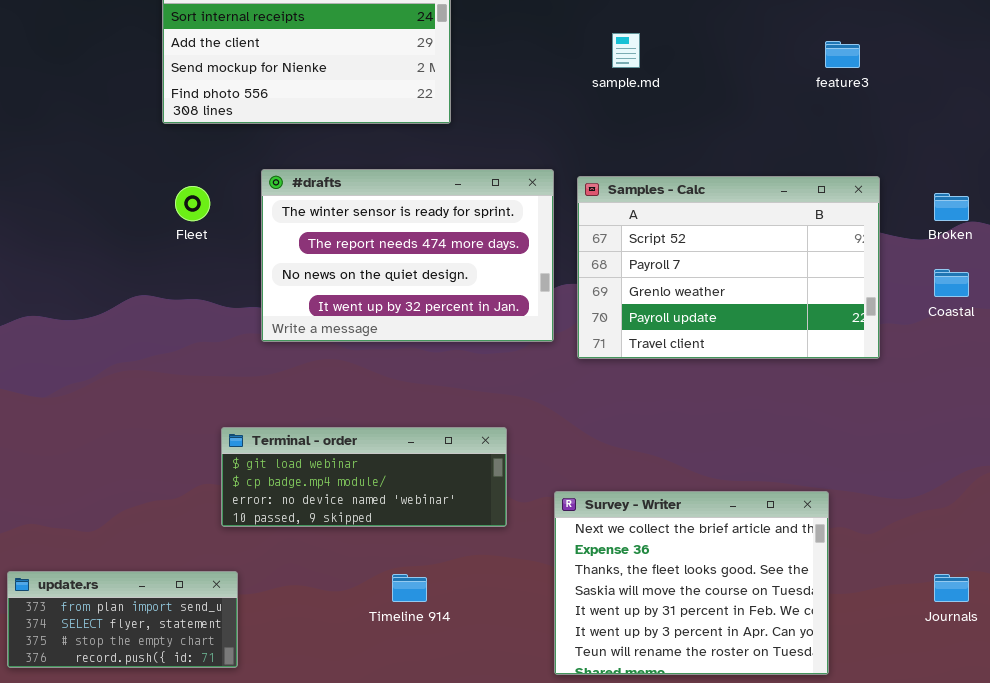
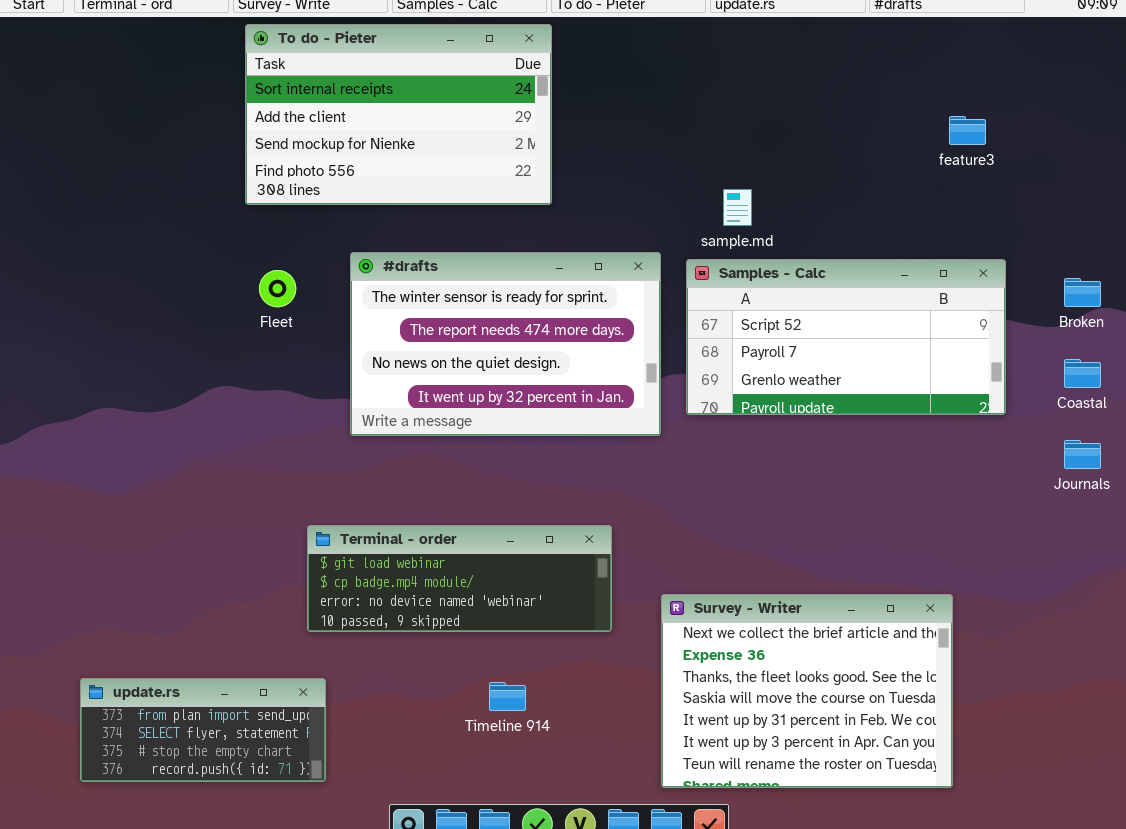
sample.md: [612,33,640,68] -> [723,189,752,226], moved
Samples - Calc: [577,176,880,359] -> [686,259,1006,415], resized
Journals: [934,574,969,602] -> [1064,440,1101,469], moved

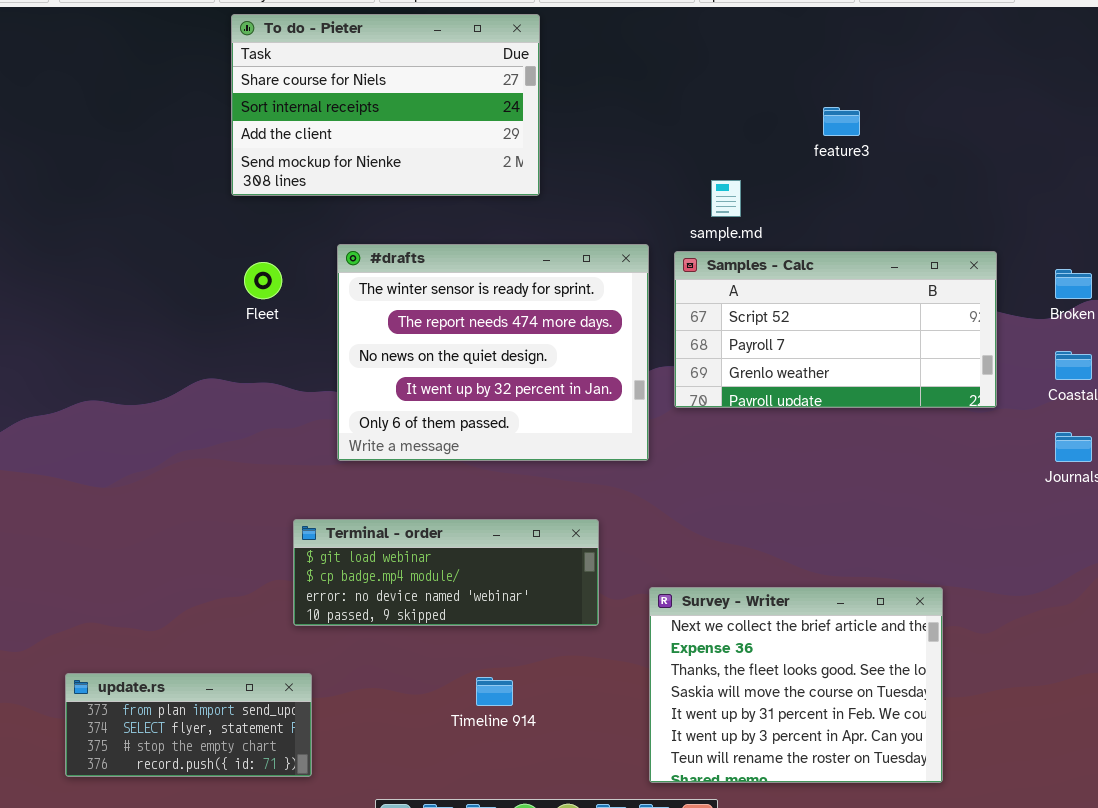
To do - Pieter: [245,24,552,205] -> [231,14,540,196], scrolled up 1 row
feature3: [949,116,986,145] -> [823,107,860,136], moved
#drafts: [350,252,661,436] -> [337,244,649,461], resized

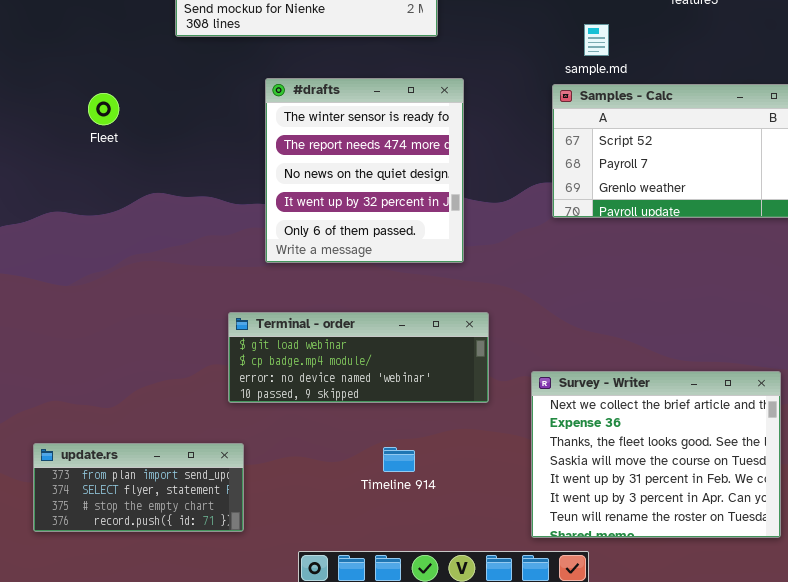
#drafts: [337,244,649,461] -> [265,78,464,263], resized
Fleet: [244,262,282,299] -> [88,93,119,125], moved

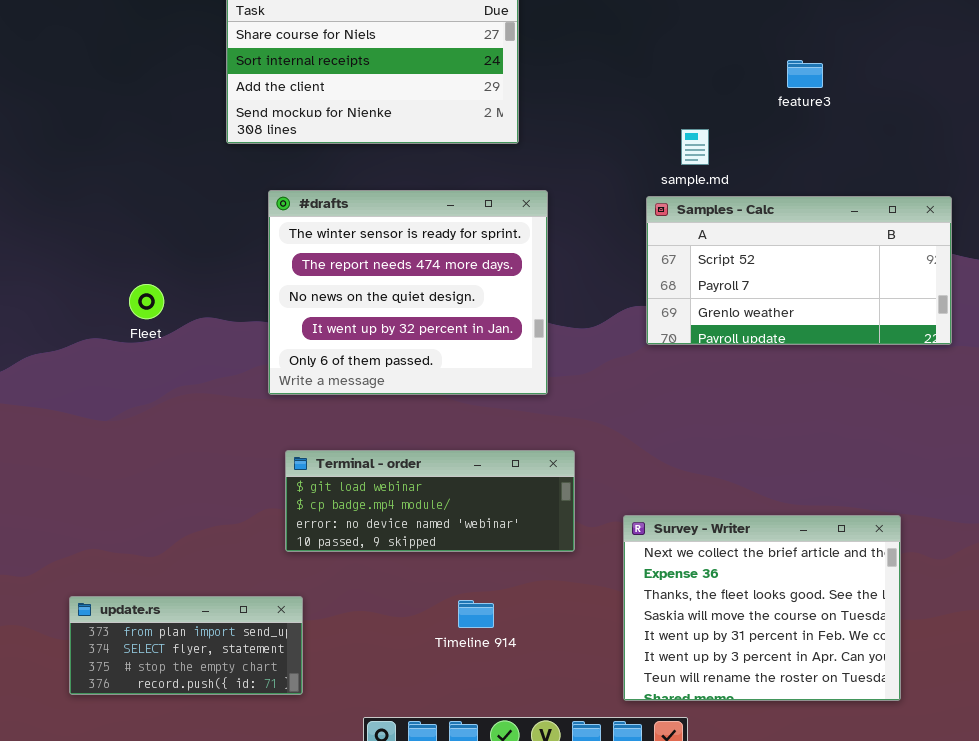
#drafts: [265,78,464,263] -> [268,190,548,395], resized
Fleet: [88,93,119,125] -> [129,284,164,319], moved

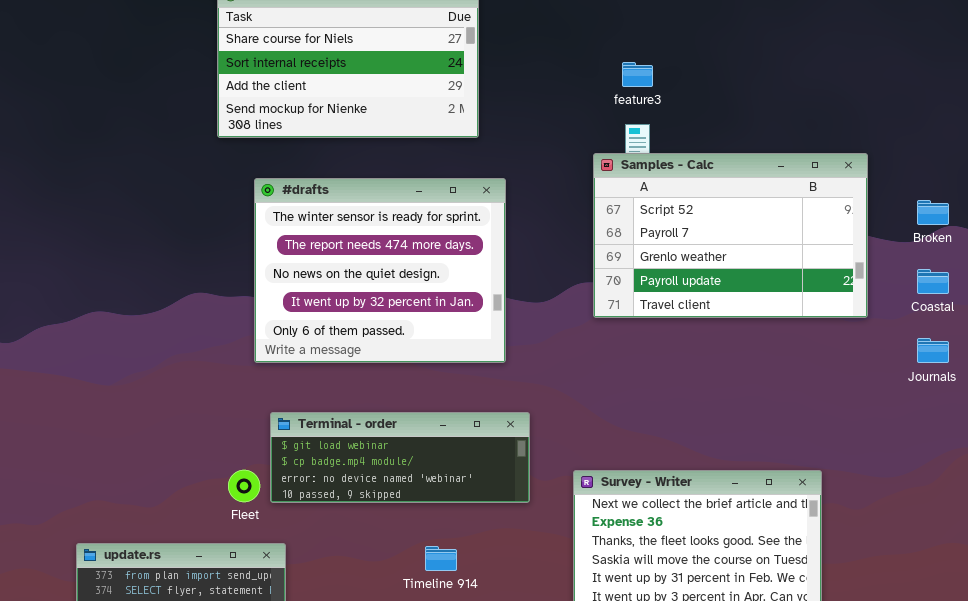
feature3: [787,60,823,88] -> [622,62,653,87], moved
Samples - Calc: [646,196,952,345] -> [593,153,868,318], resized
Fleet: [129,284,164,319] -> [228,470,260,502], moved

